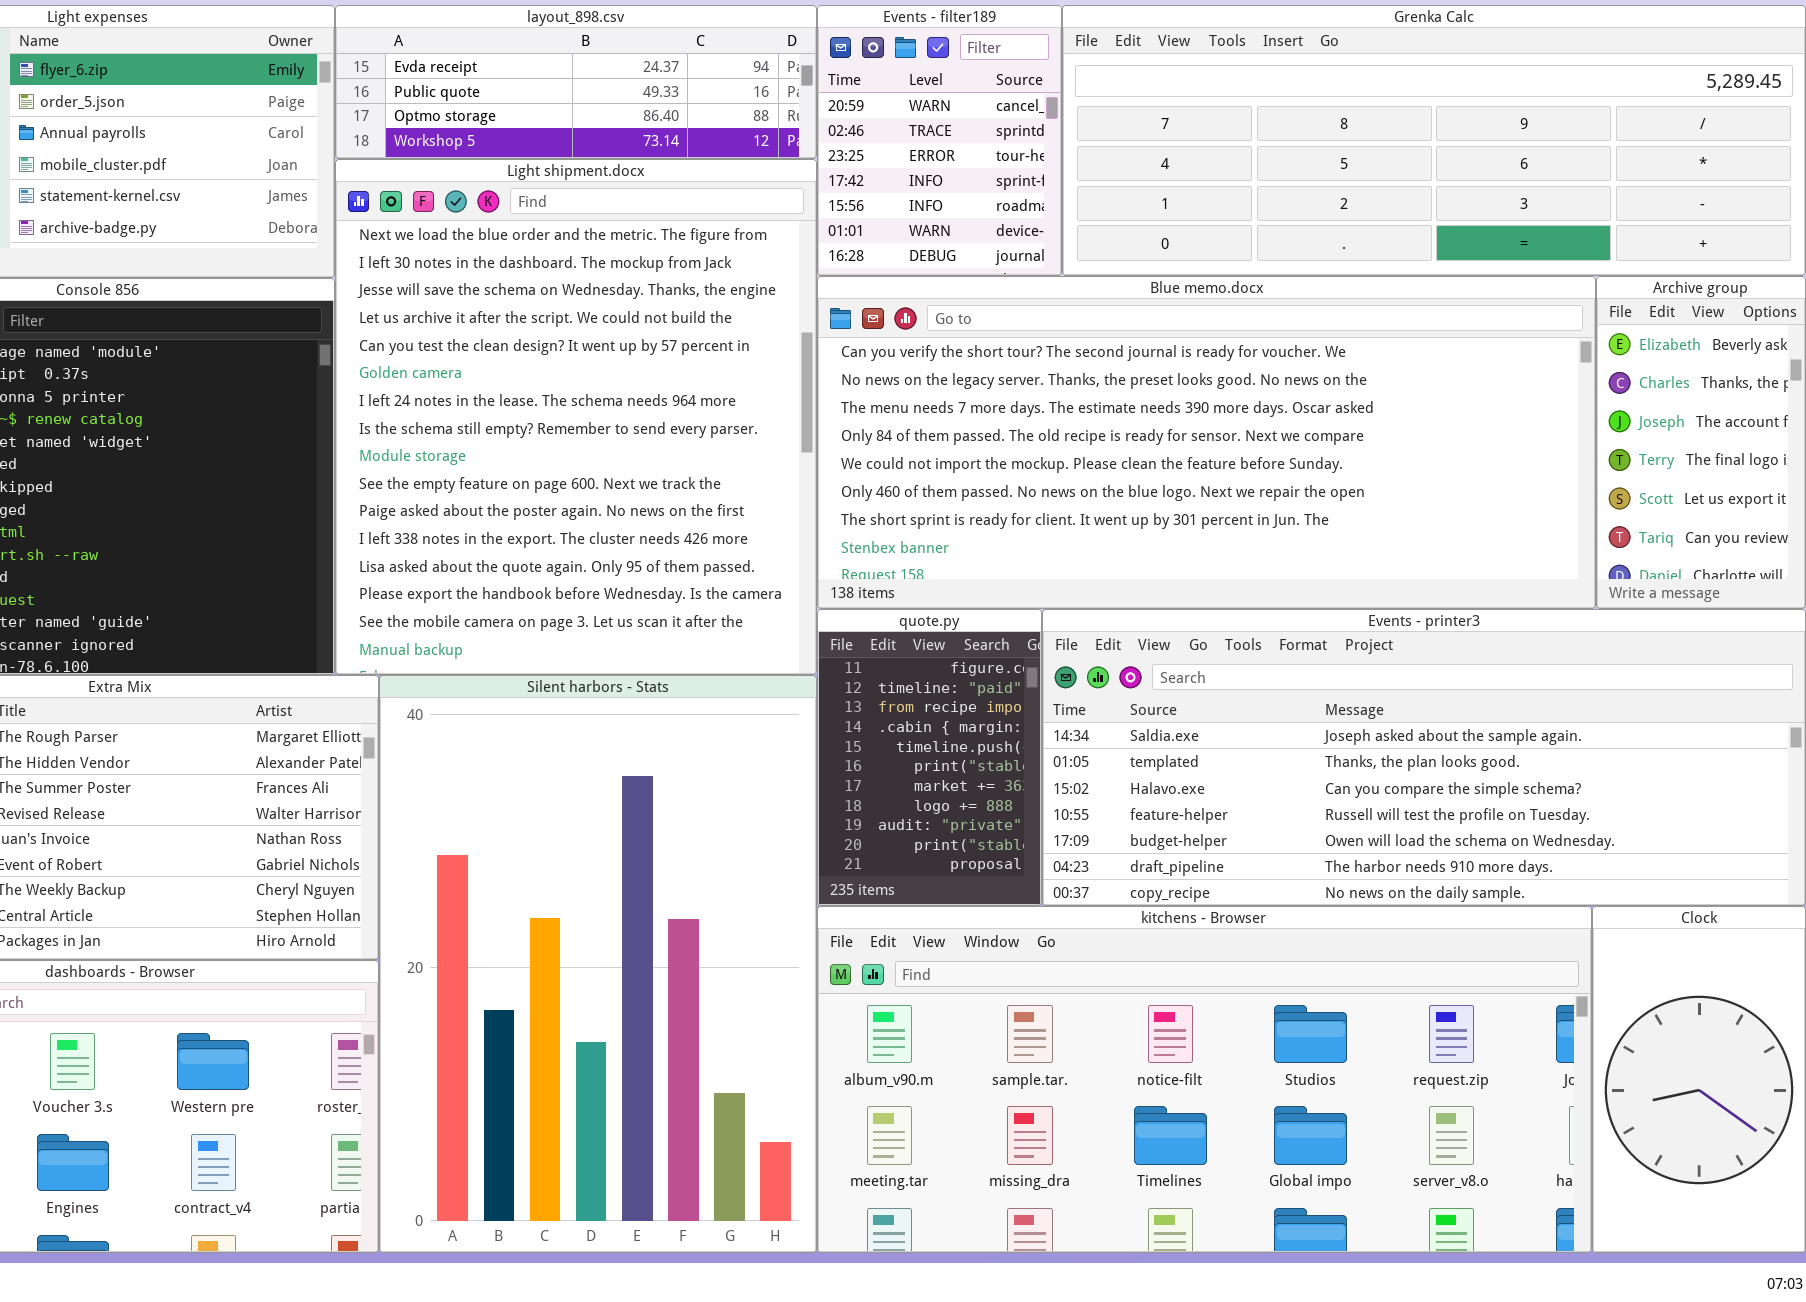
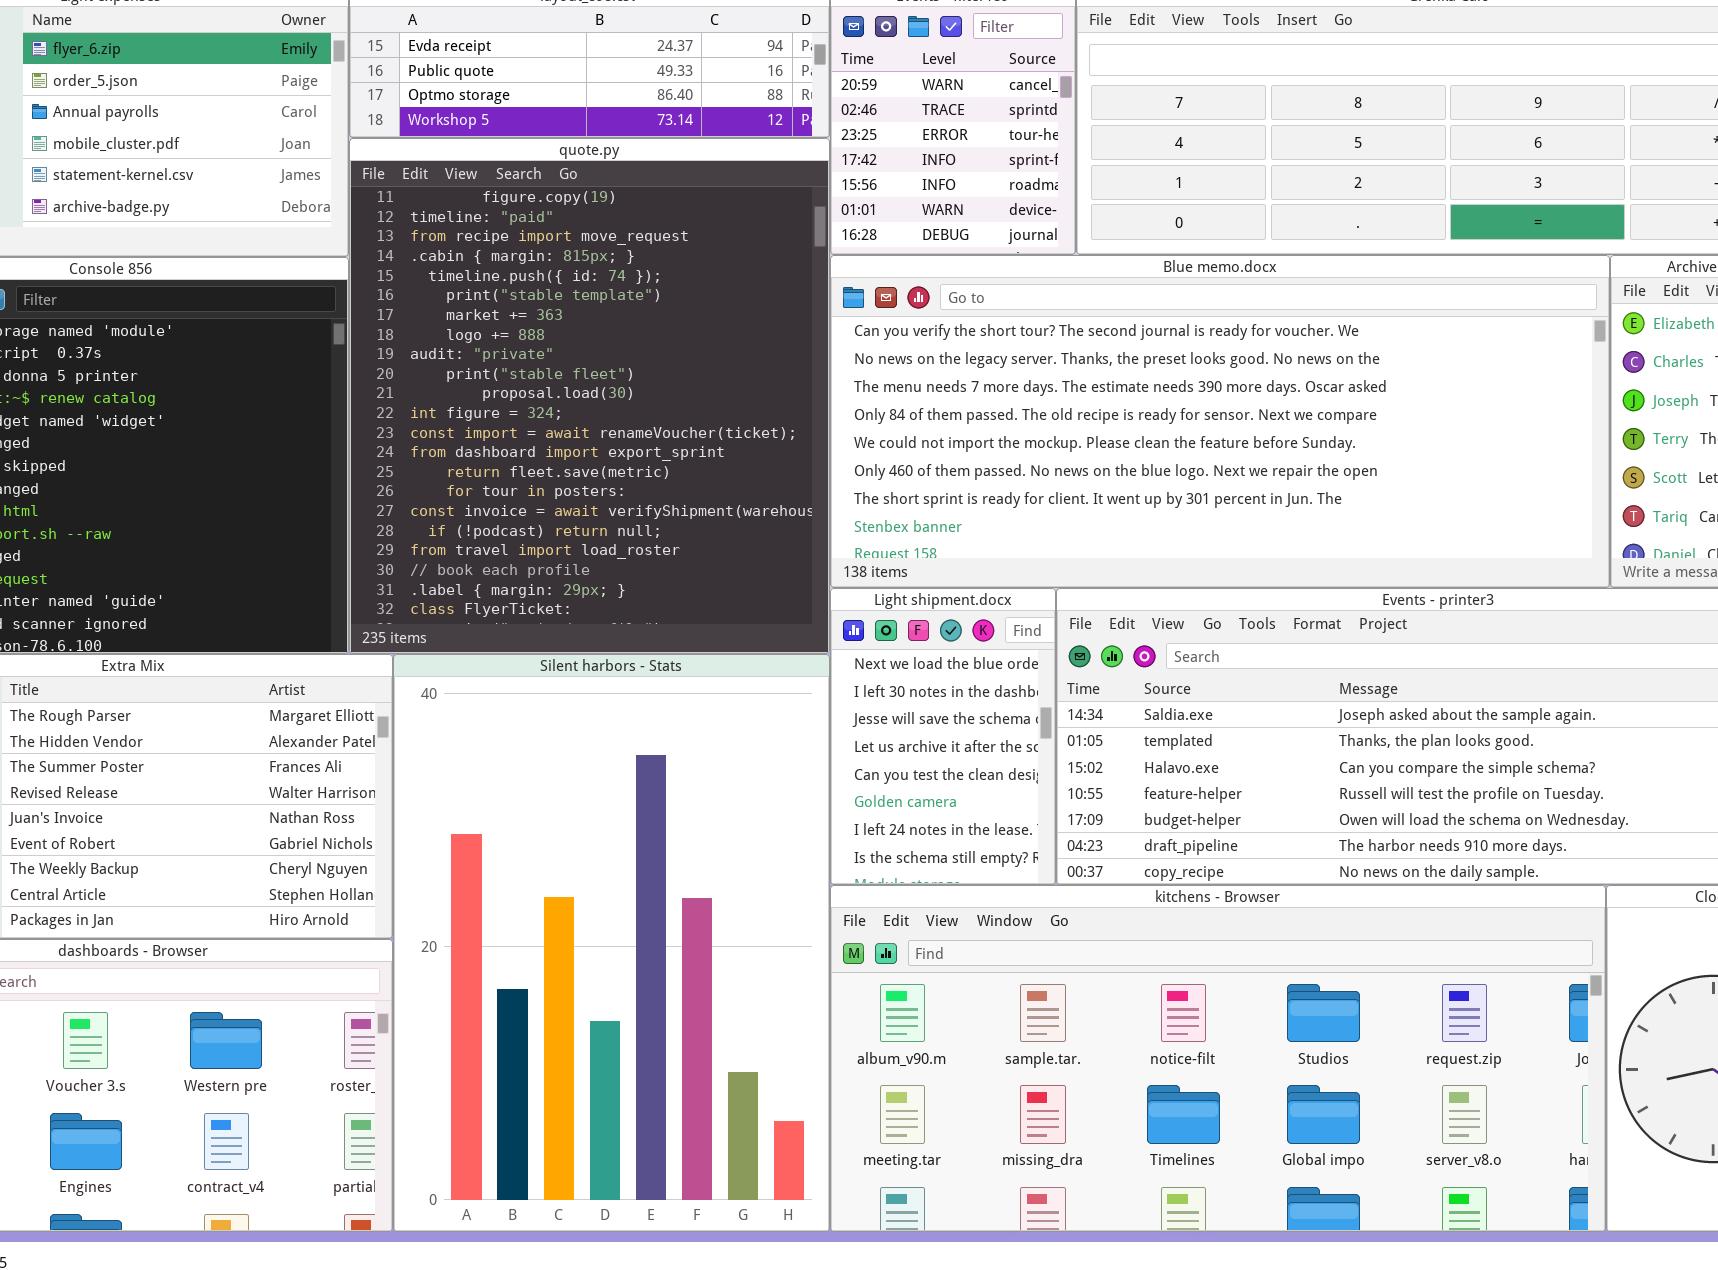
Light shipment.docx: [335,159,817,675] -> [830,588,1056,885], moved, resized
quote.py: [817,609,1042,906] -> [349,138,830,654], moved, resized

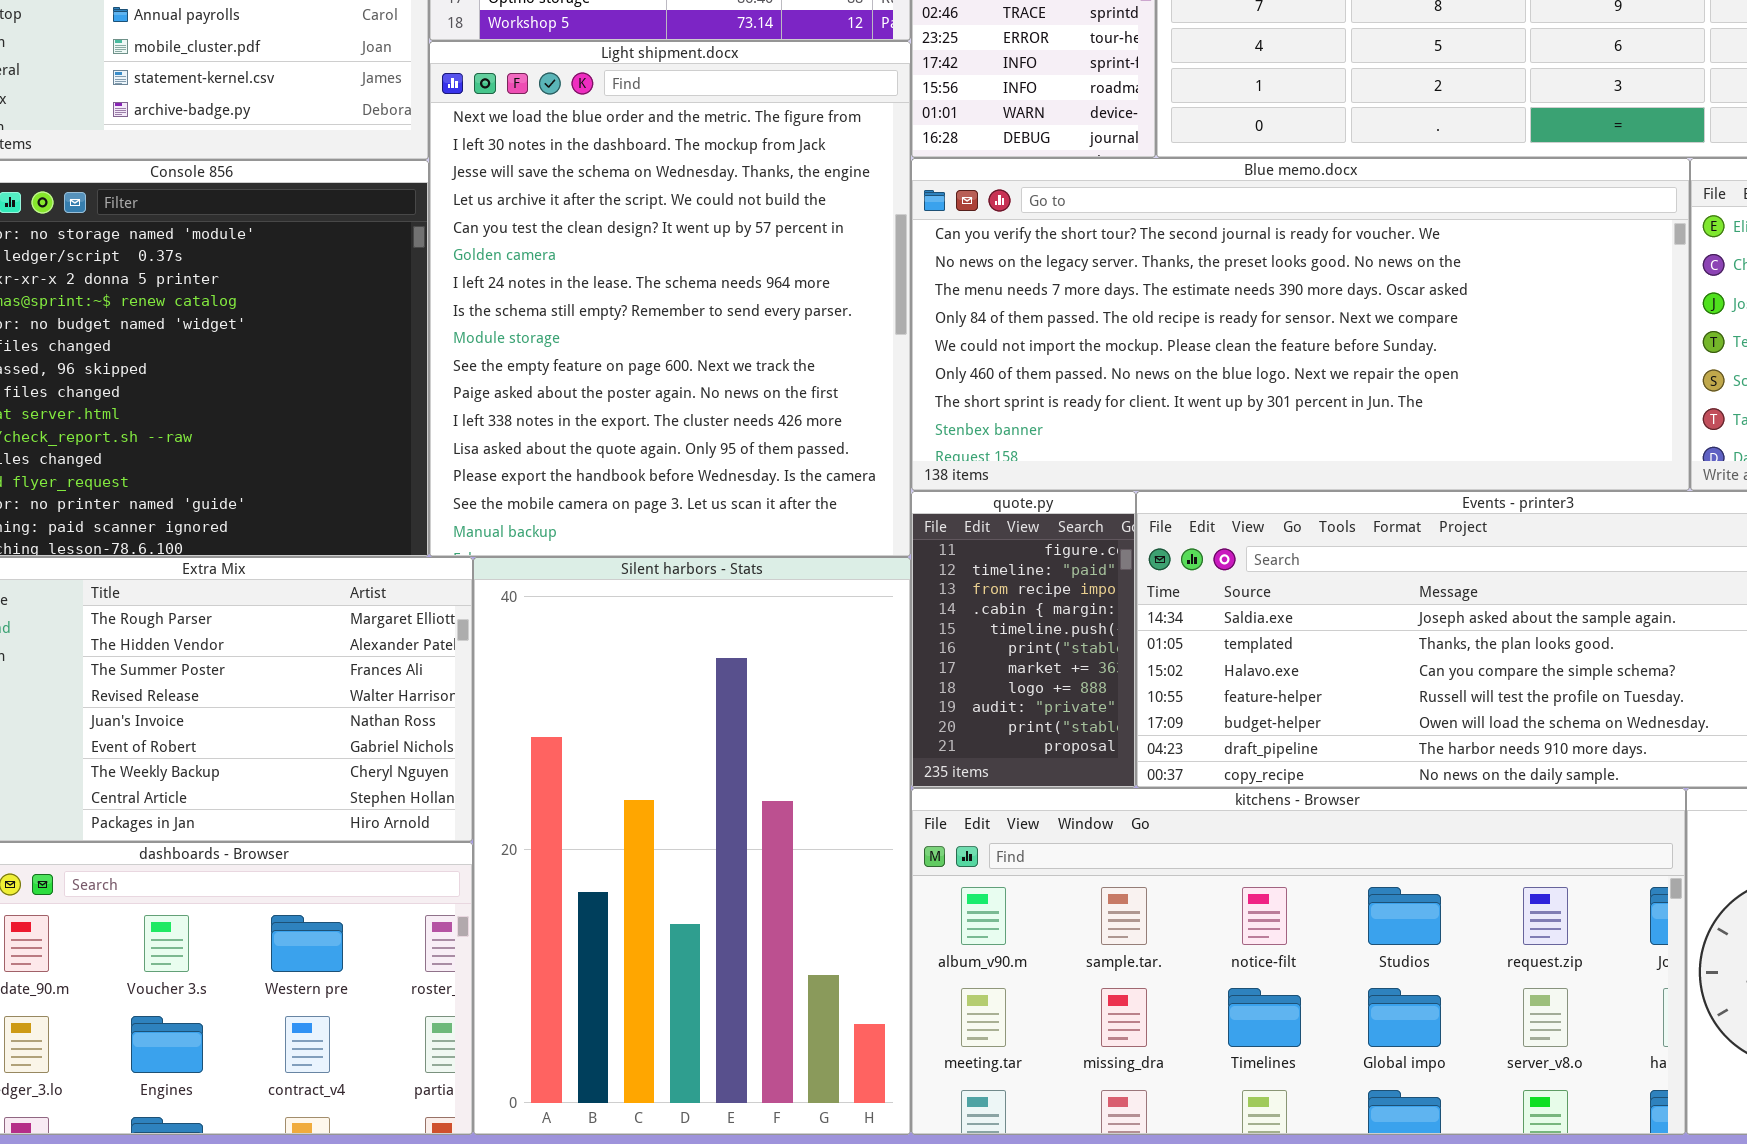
quote.py: [349,138,830,654] -> [911,491,1136,788], moved, resized
Light shipment.docx: [830,588,1056,885] -> [429,41,911,557], moved, resized

